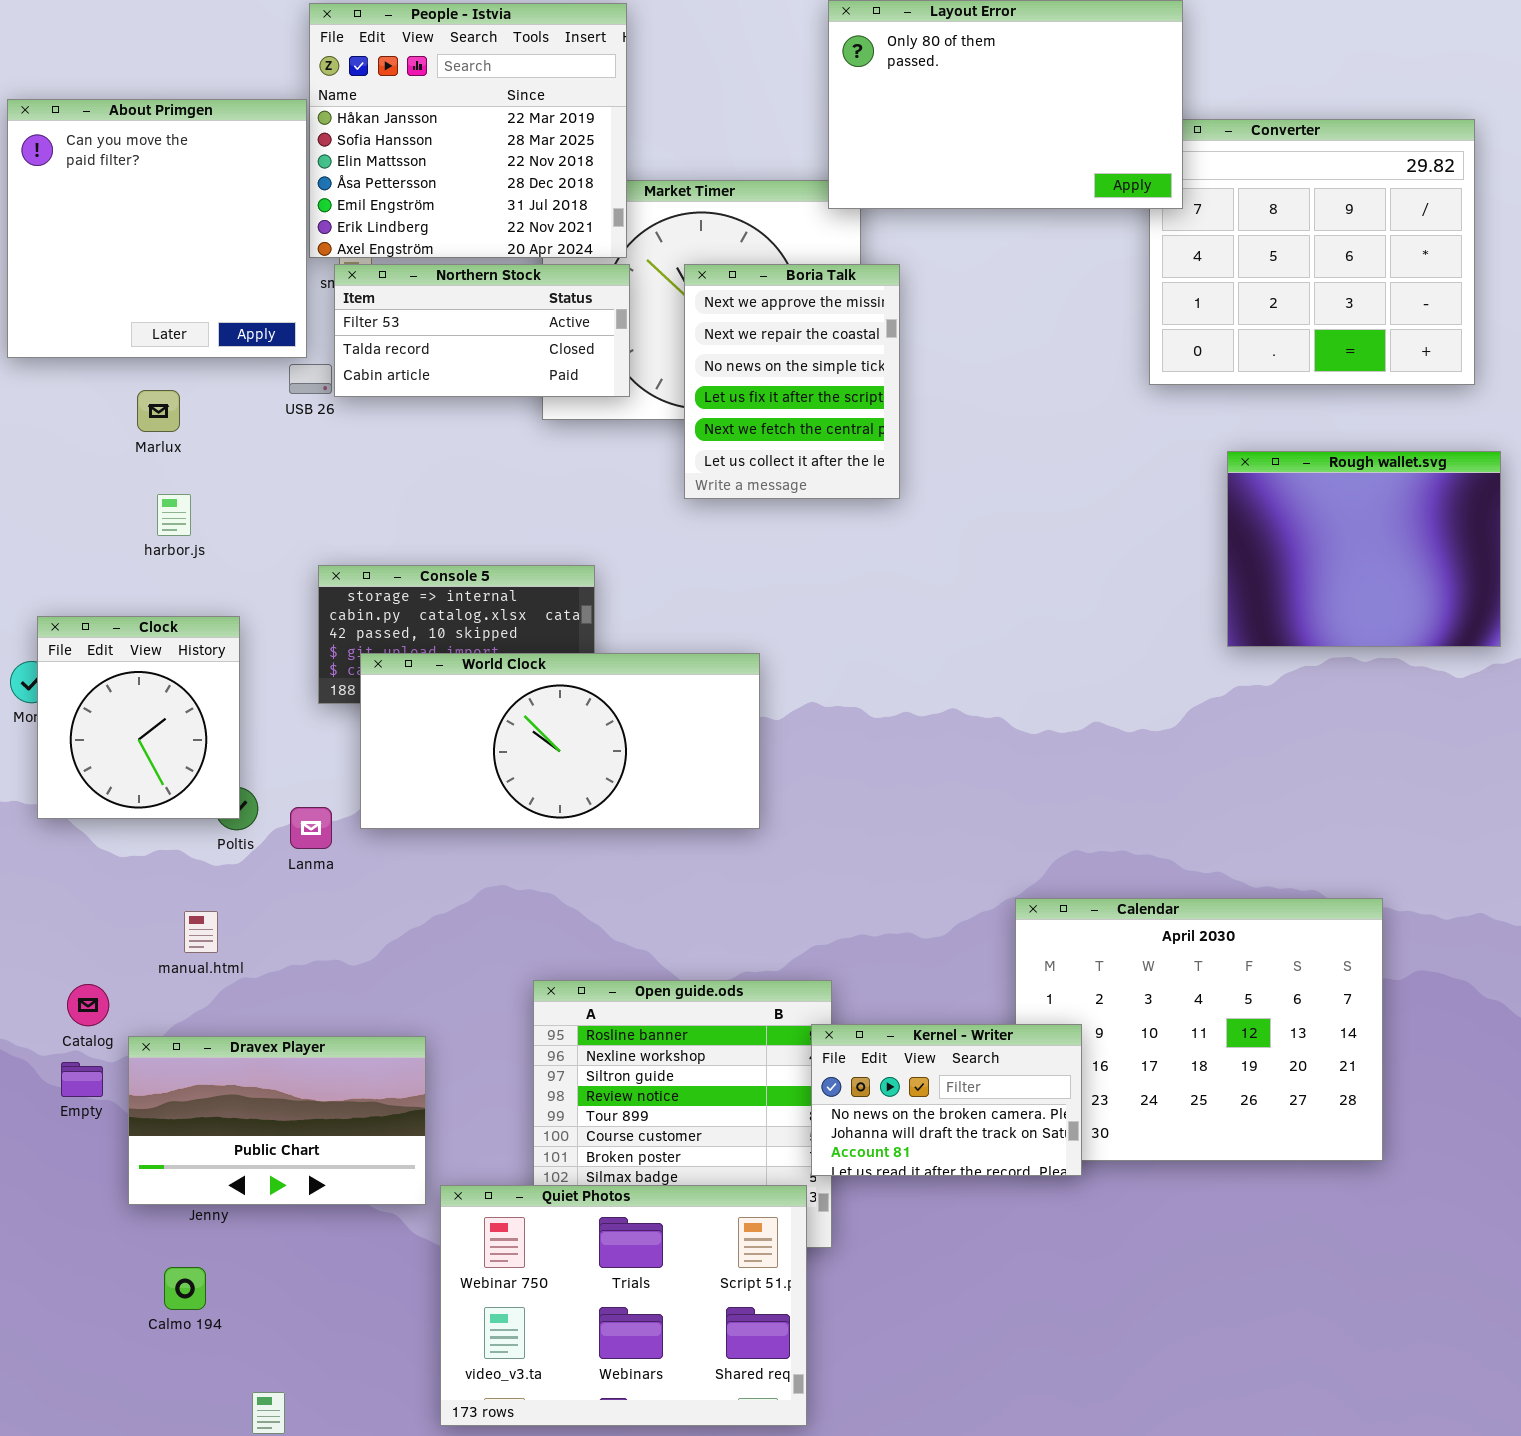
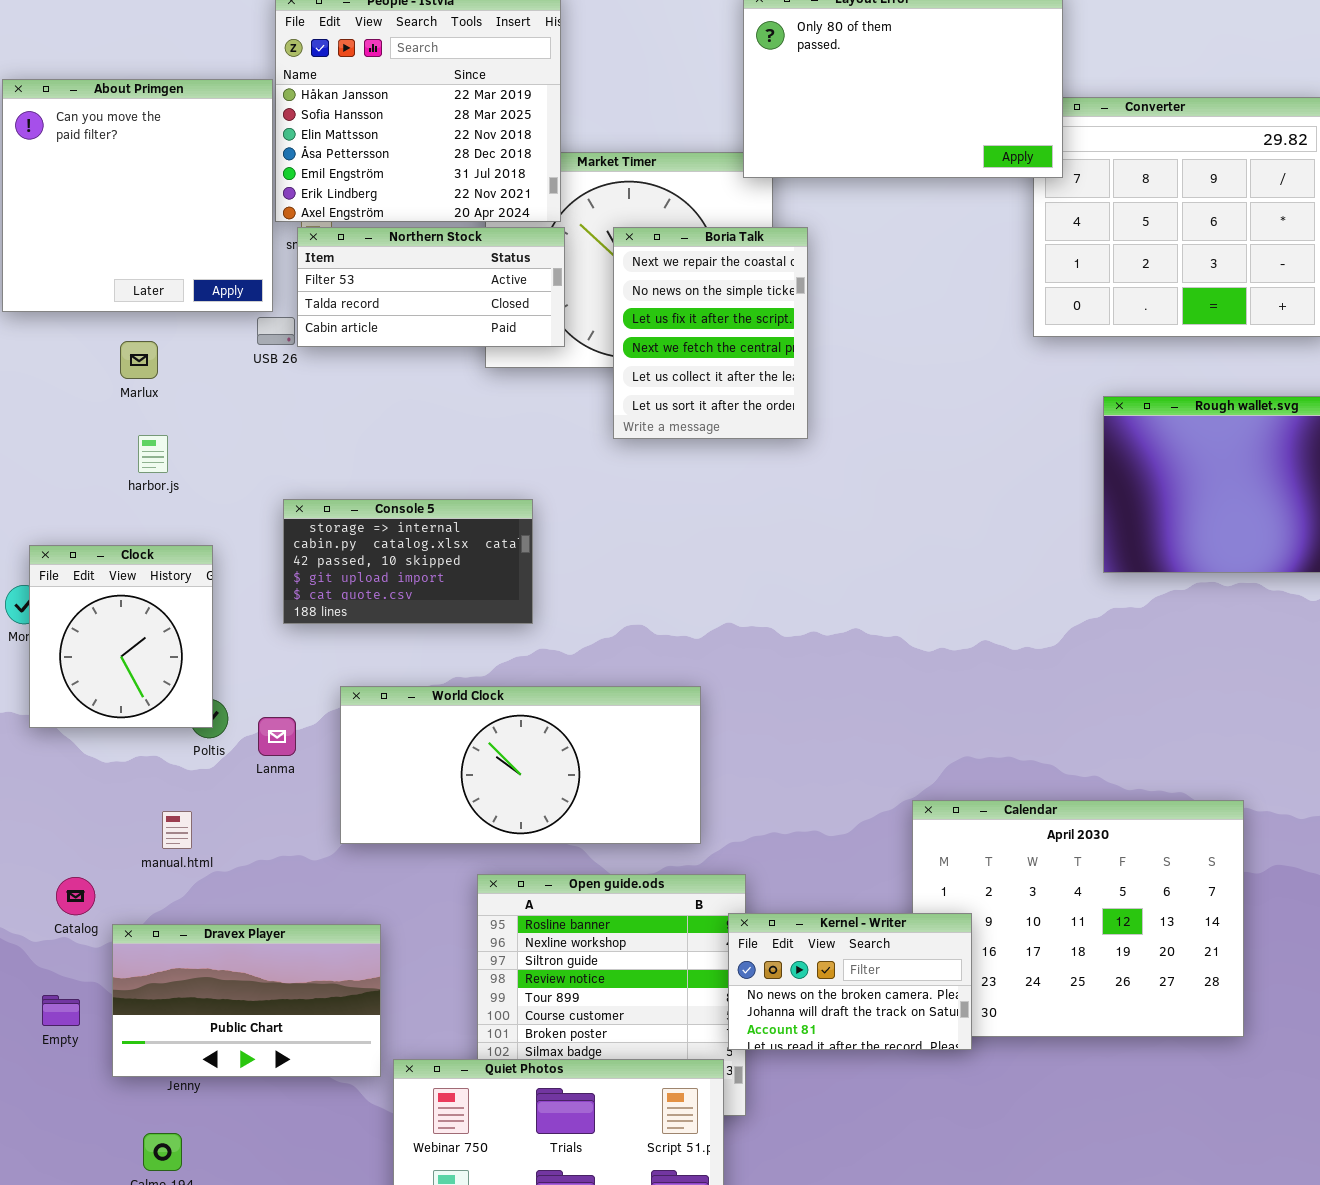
Boria Talk: [684,264,900,499] -> [613,227,808,439], scrolled down 1 row
World Clock: [360,653,760,829] -> [340,686,701,844], moved
Empty: [61,1062,103,1097] -> [42,995,80,1026], moved

